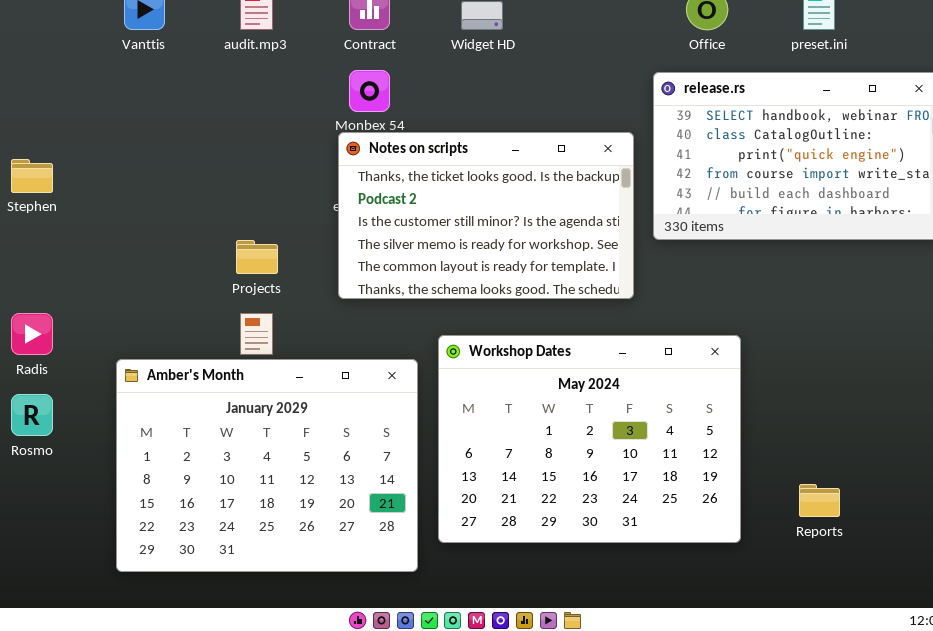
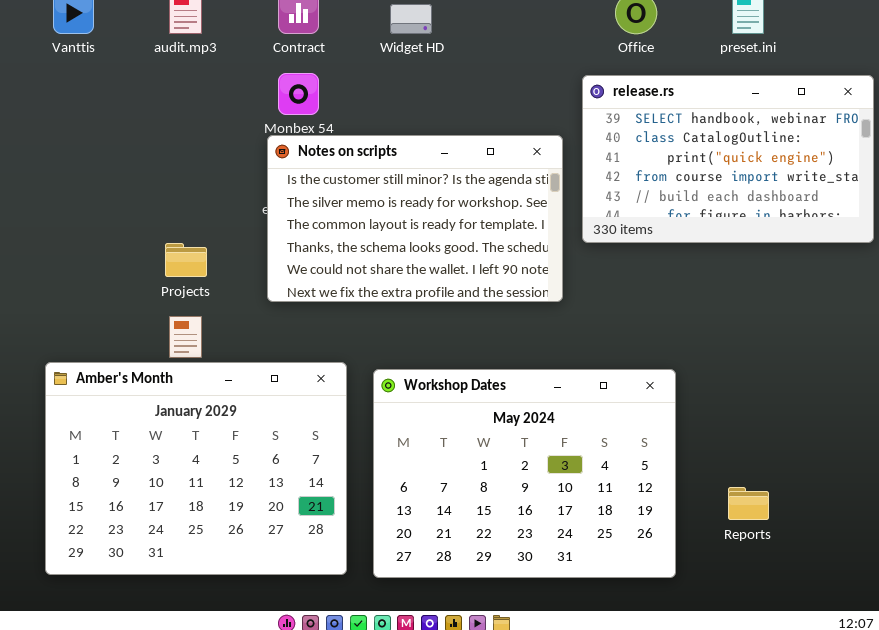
Notes on scripts: [338,132,634,299] -> [267,135,563,302], scrolled down 2 rows
Workshop Dates: [438,335,741,543] -> [373,369,676,578], moved

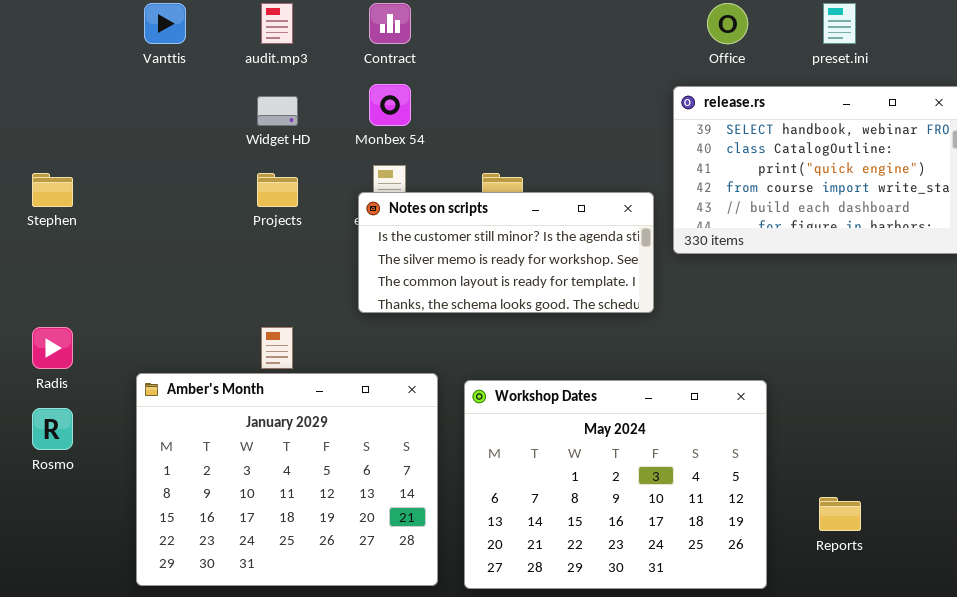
Widget HD: [390,4,432,34] -> [257,96,298,126], moved
Notes on scripts: [267,135,563,302] -> [358,192,654,313], resized
Projects: [165,243,207,277] -> [257,173,298,207], moved

